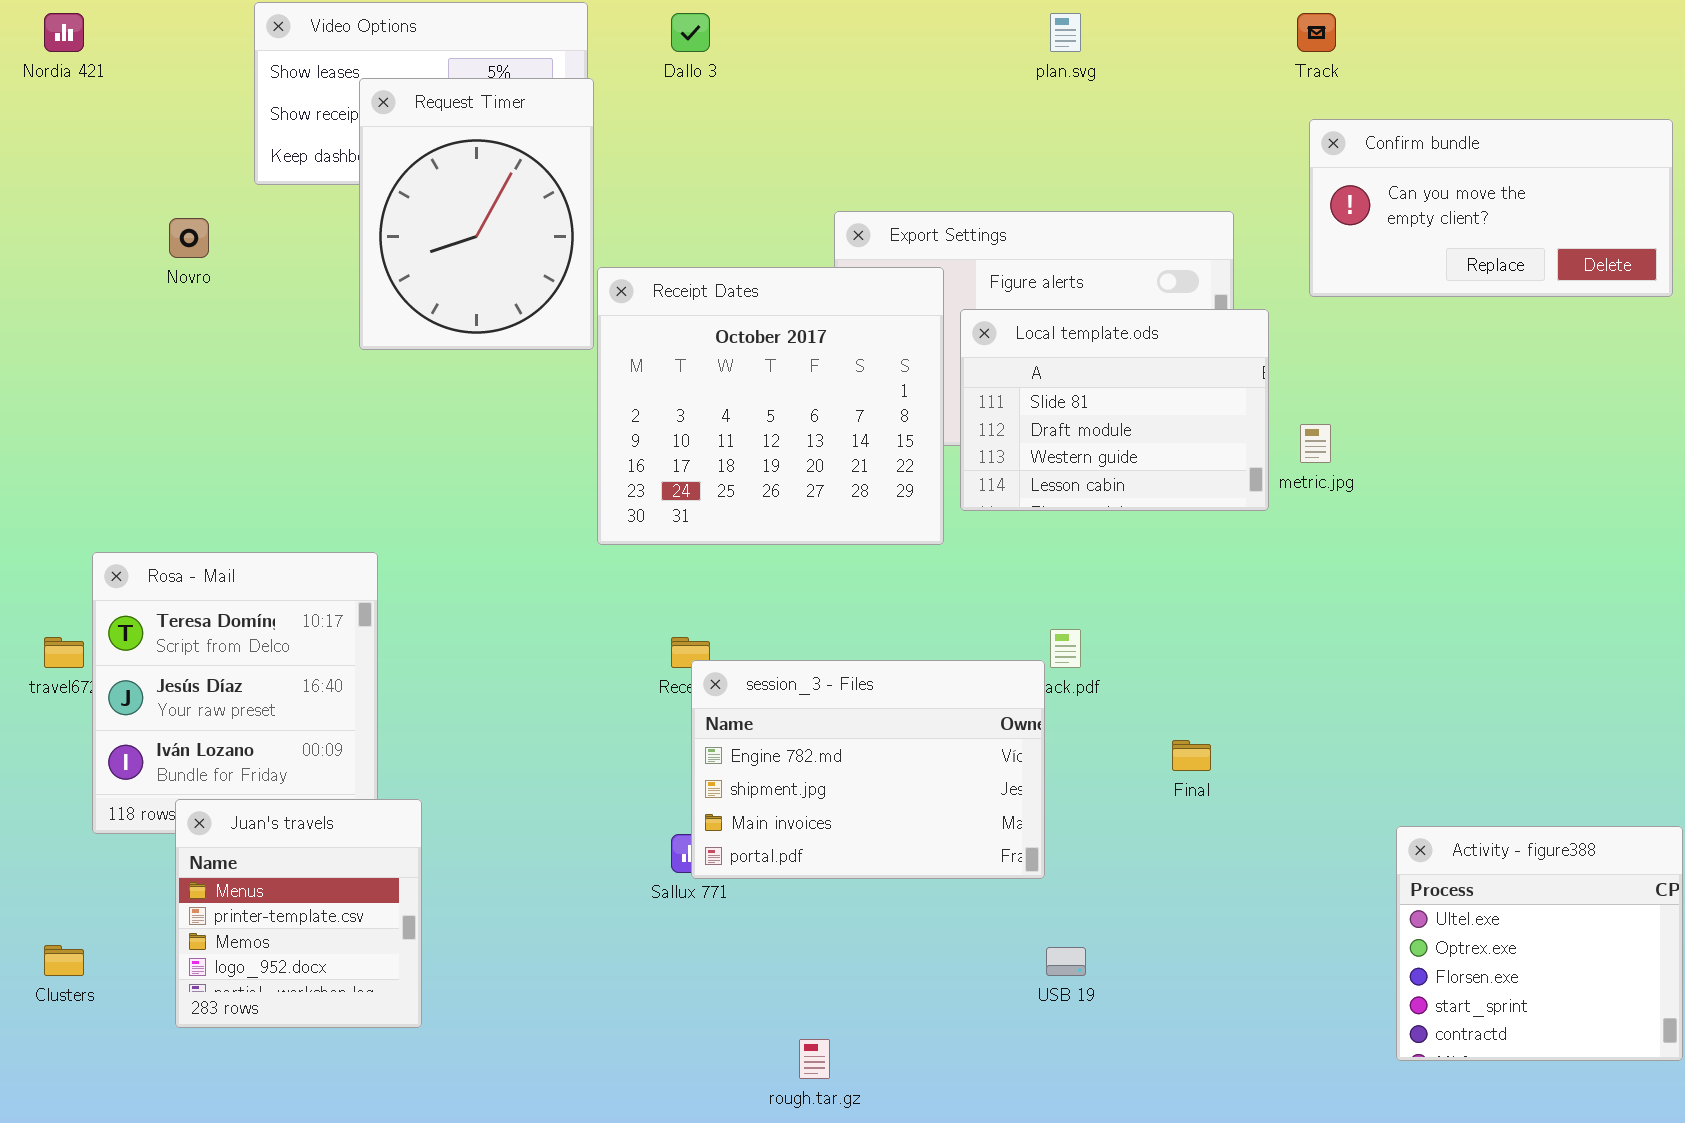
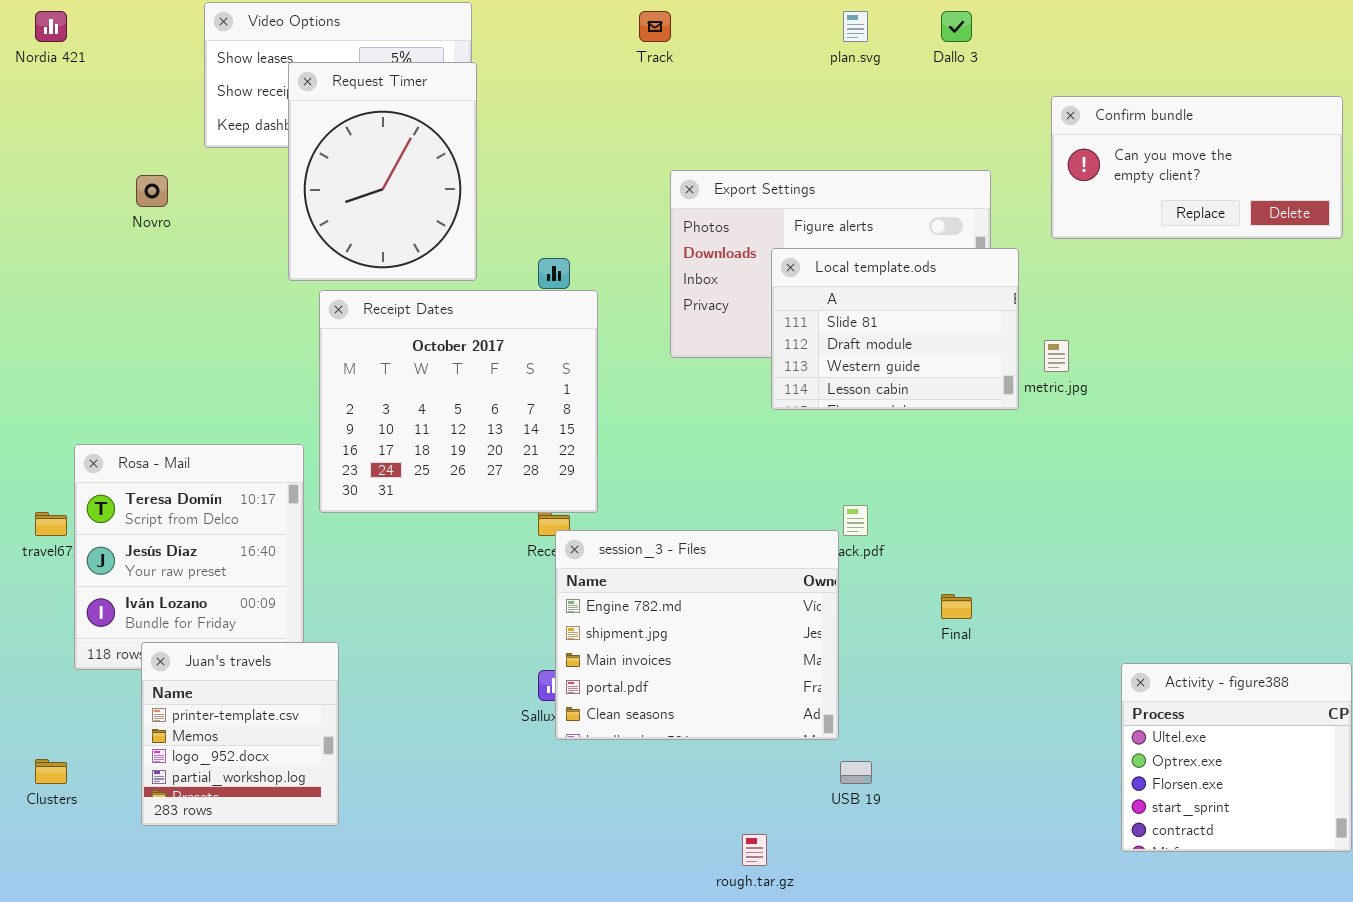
Dallo 3: [671,13,710,52] -> [941,11,972,42], moved
Track: [1297,13,1336,52] -> [639,11,671,42], moved
Receipt Dates: [597,267,944,545] -> [319,290,598,513], moved
session_3 - Files: [691,660,1045,879] -> [555,530,839,740], resized
Juan's travels: [175,799,422,1028] -> [141,642,339,826], scrolled down 1 row
rough.tar.gz: [799,1039,830,1079] -> [742,834,767,866], moved

